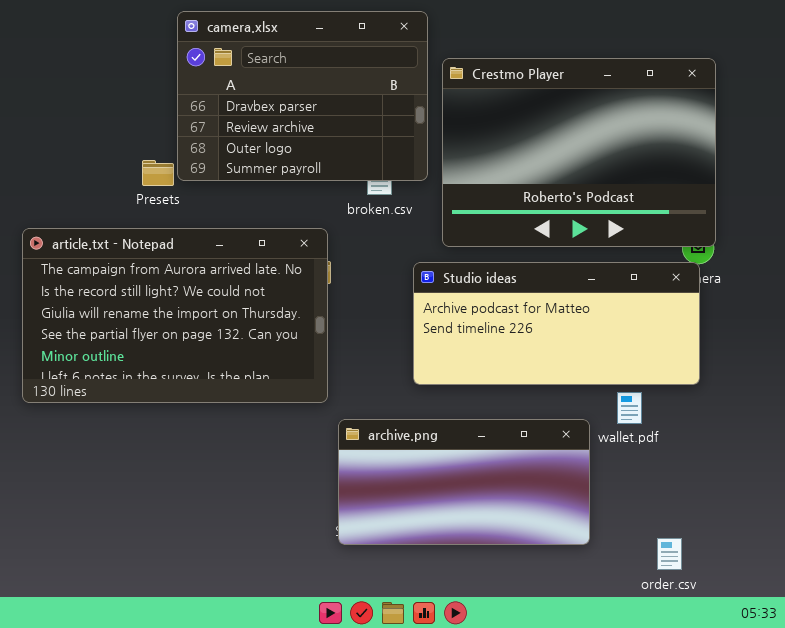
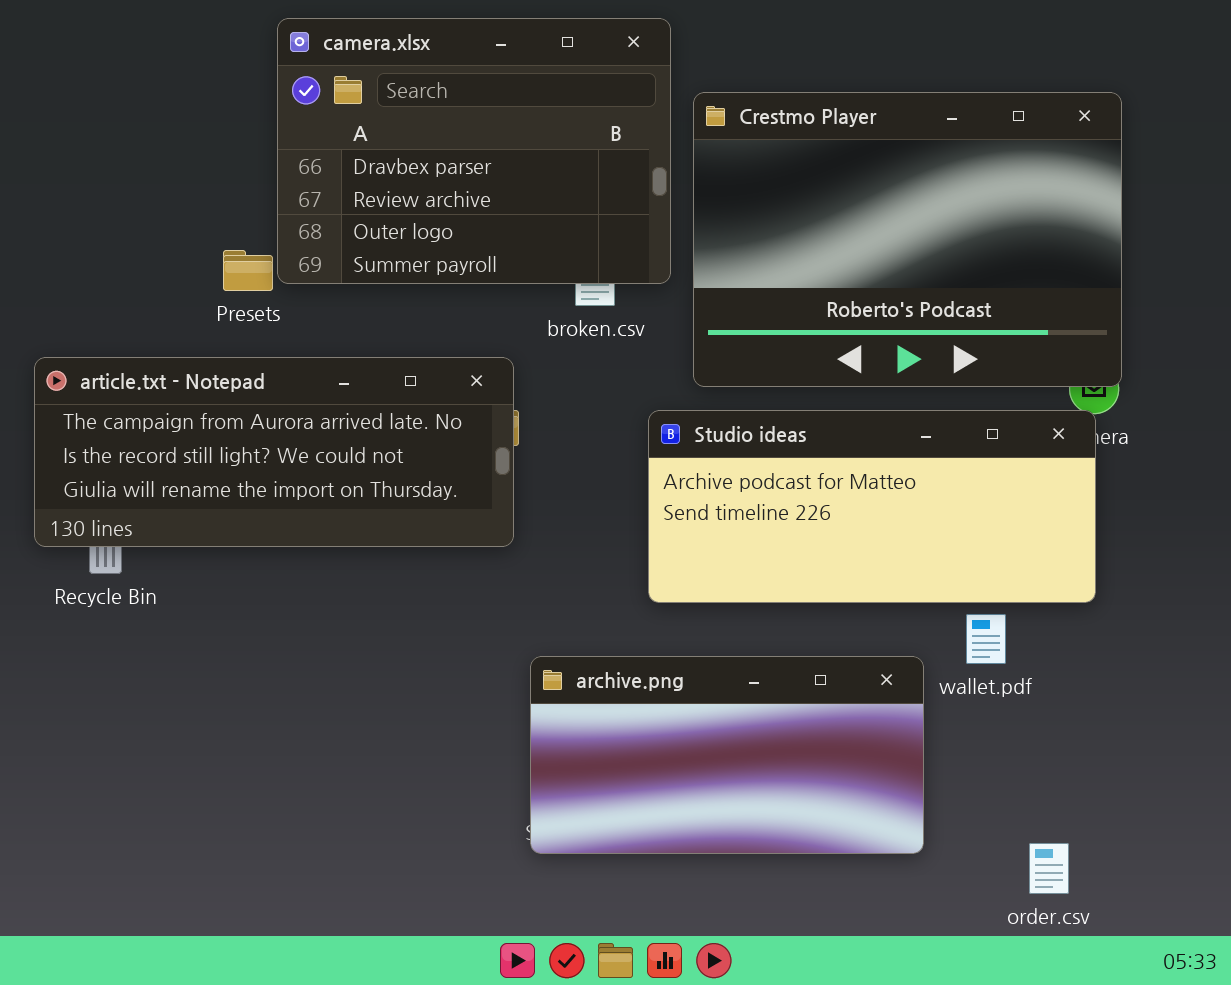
article.txt - Notepad: [22,228,328,403] -> [34,357,514,547], resized

